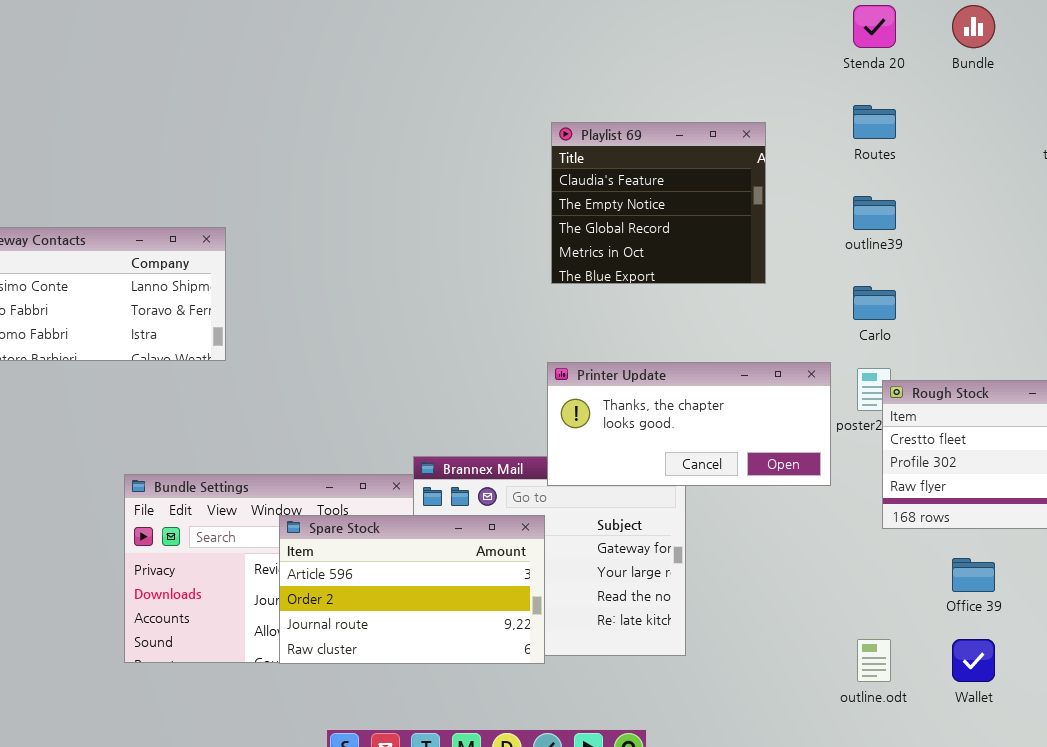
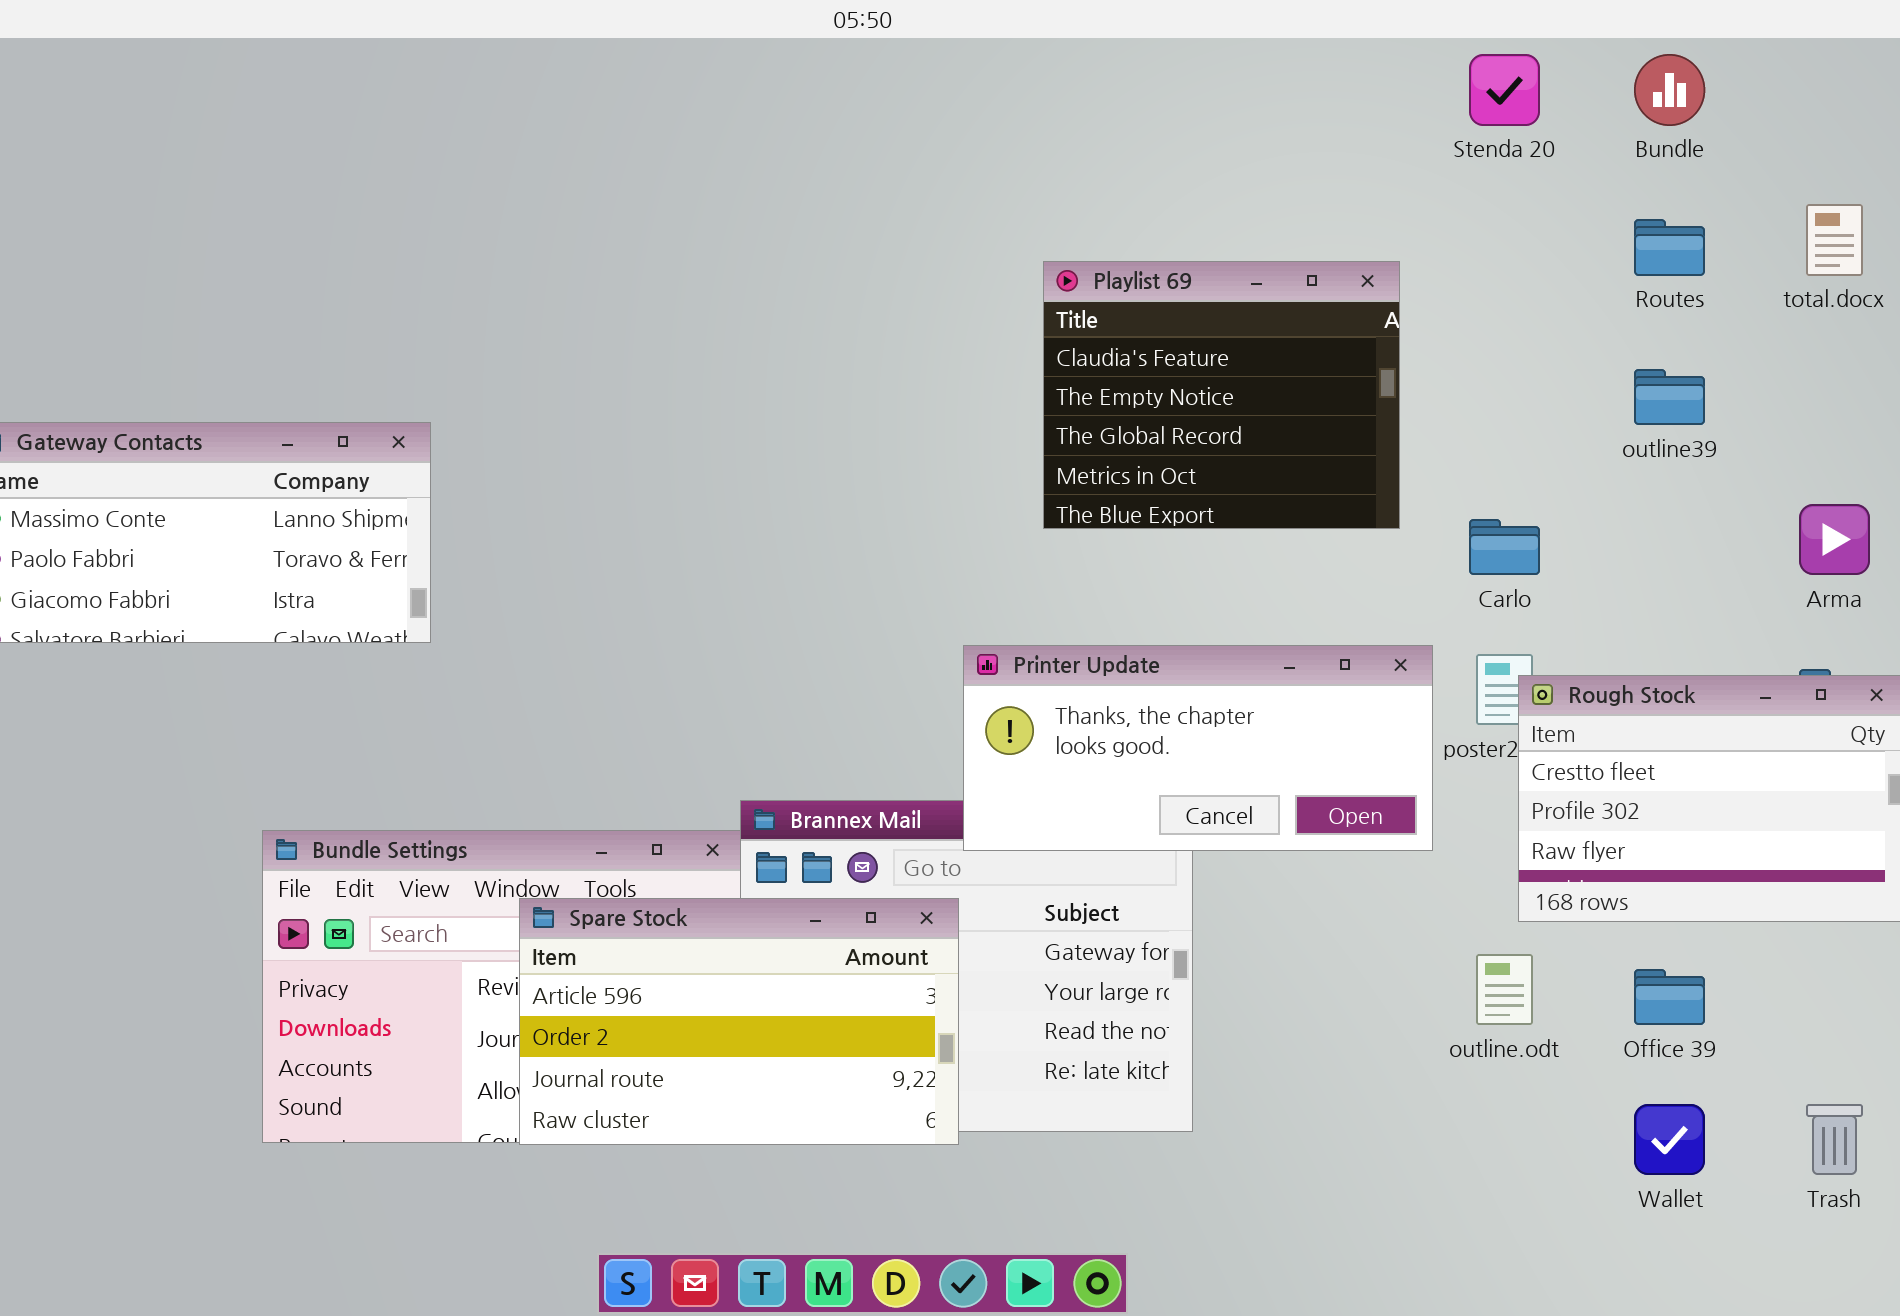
Routes: [853,105,896,139] -> [1634,219,1705,276], moved
Playlist 69: [551,122,766,284] -> [1043,261,1400,529], moved
outline39: [853,196,896,230] -> [1634,369,1705,425], moved
outline.odt: [857,639,891,682] -> [1476,954,1533,1025], moved

